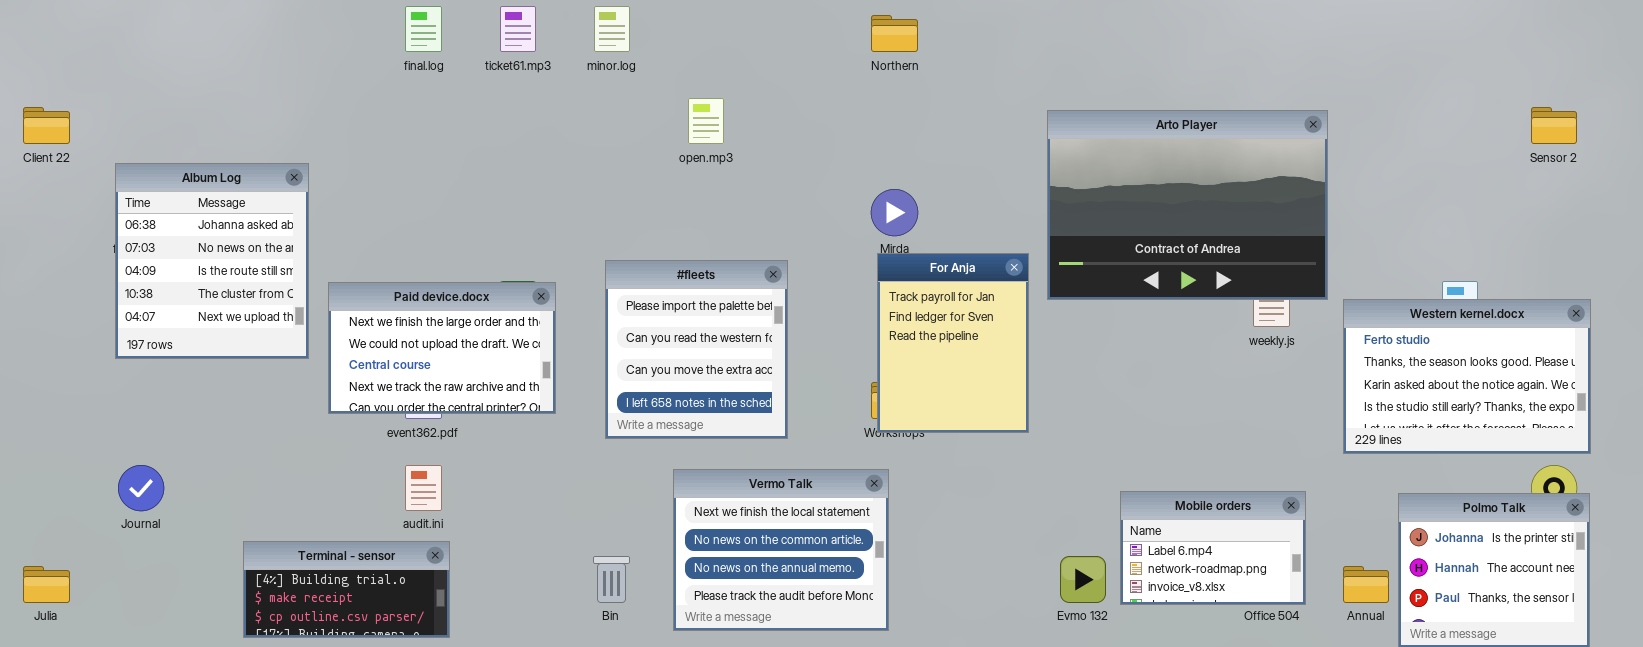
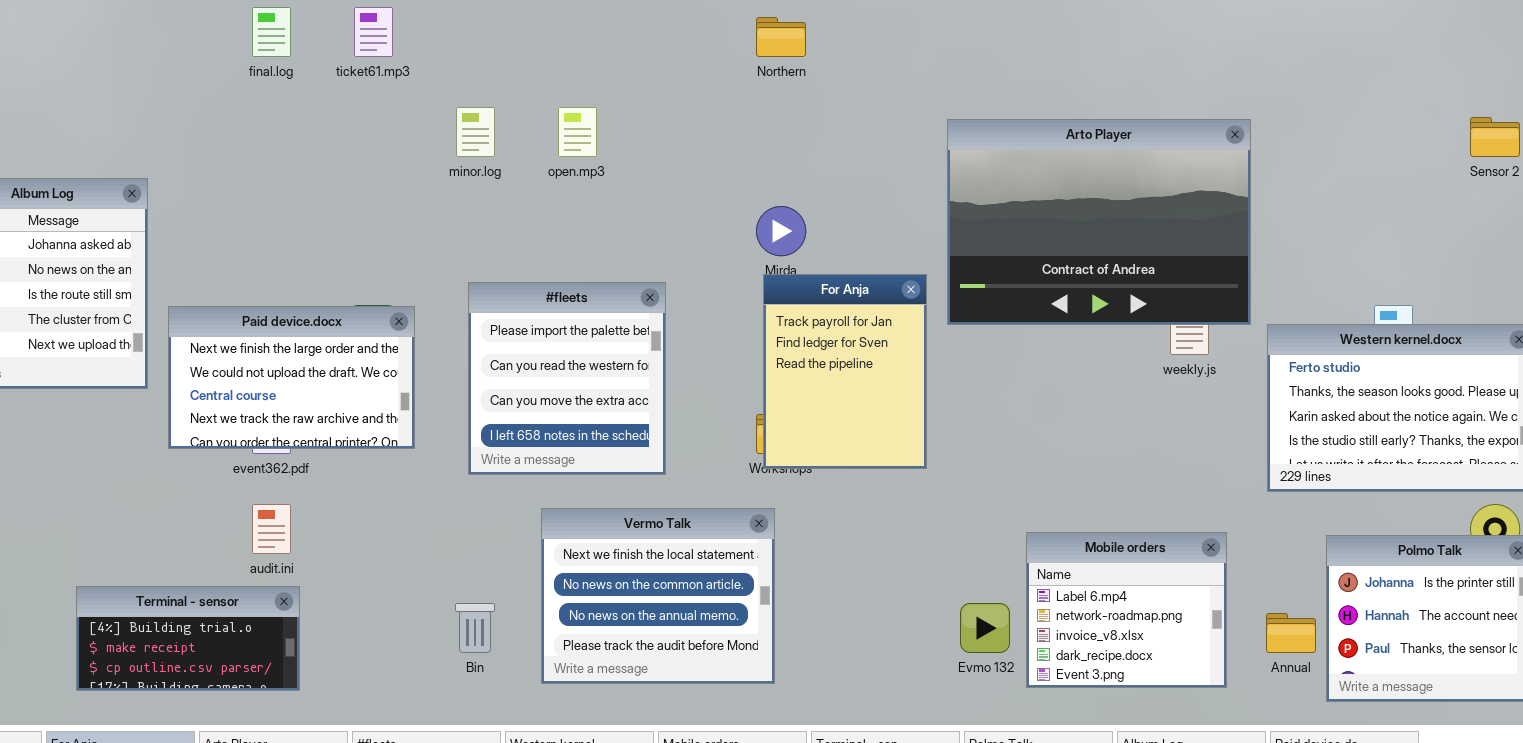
minor.log: [594,6,630,52] -> [456,107,495,157], moved
Mobile orders: [1120,491,1306,605] -> [1026,532,1227,688], resized

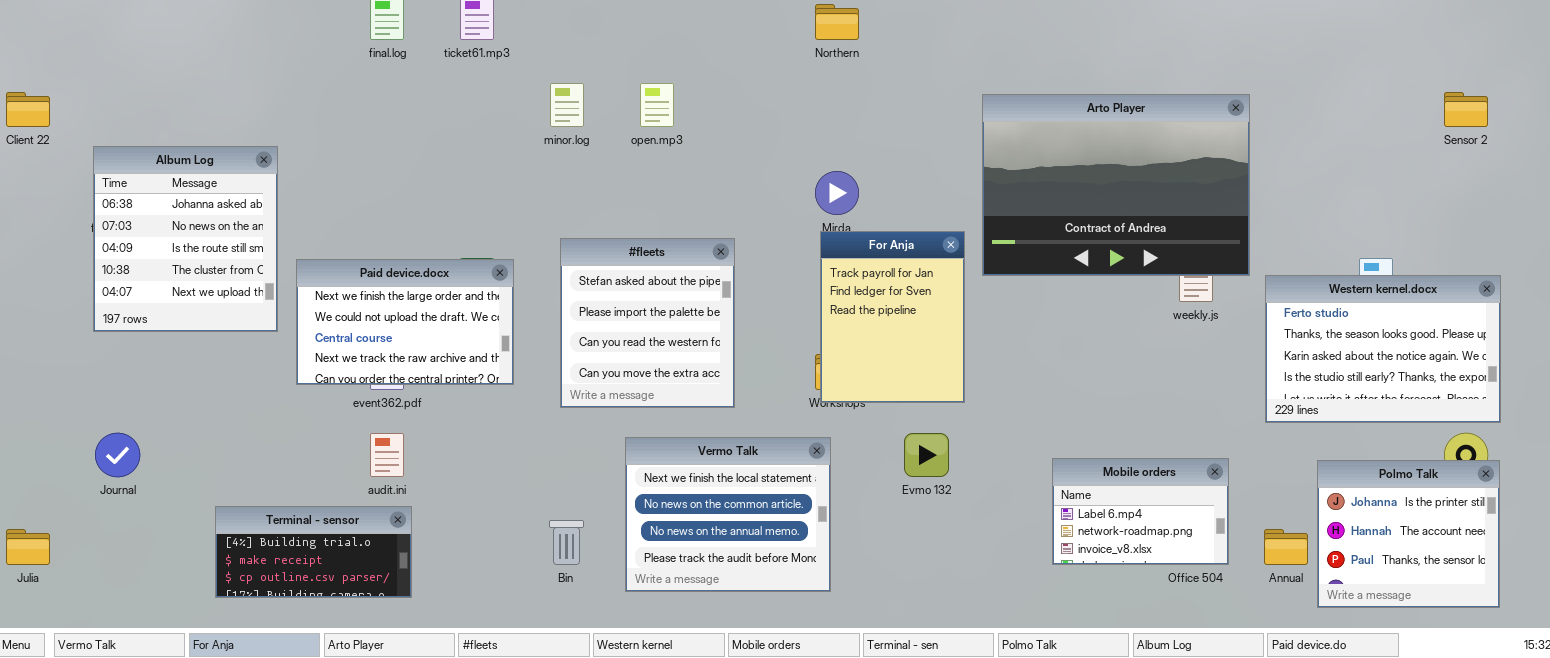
#fleets: [468,282,666,475] -> [560,238,735,408], scrolled up 1 row
Mobile orders: [1026,532,1227,688] -> [1052,458,1229,565], resized
Evmo 132: [960,603,1010,653] -> [904,433,949,477], moved

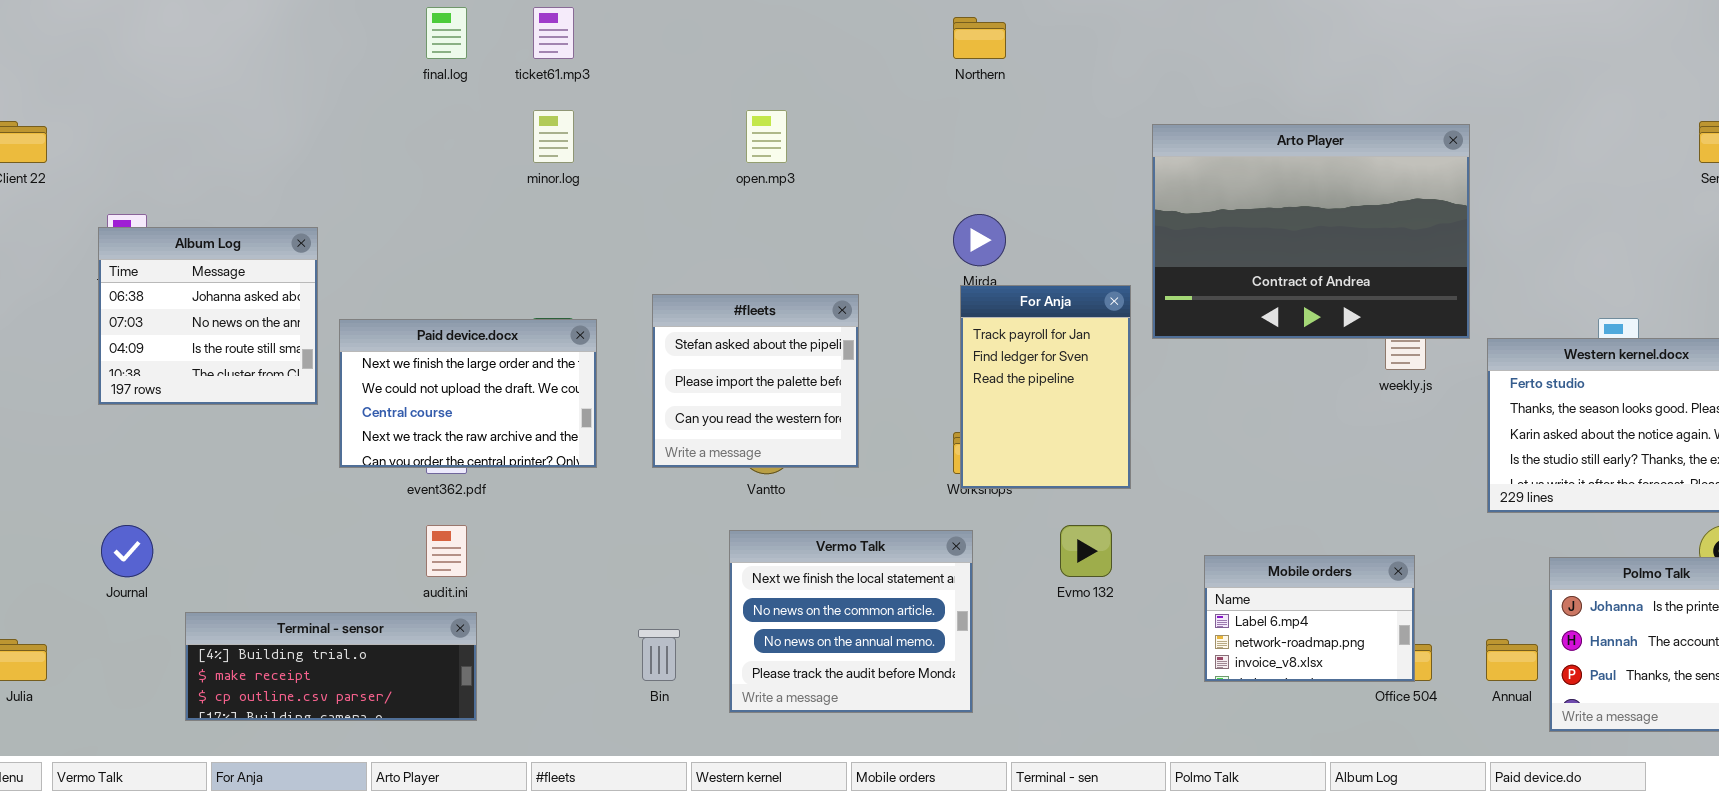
minor.log: [550,83,584,127] -> [533,110,574,163], moved
Album Log: [93,146,278,332] -> [98,227,318,405], resized
#fleets: [560,238,735,408] -> [652,294,859,468], resized
Mobile orders: [1052,458,1229,565] -> [1204,555,1415,682], moved
Terminal - sensor: [215,506,412,598] -> [185,612,477,721], resized

